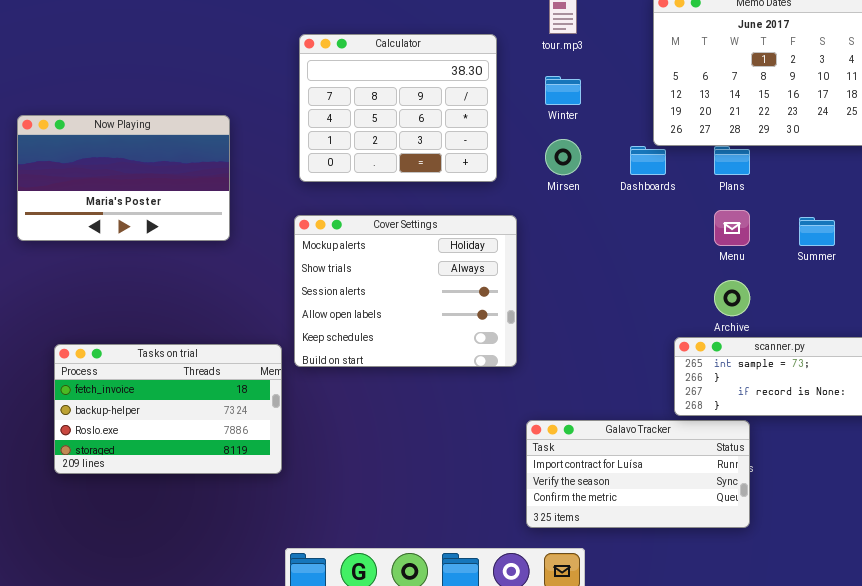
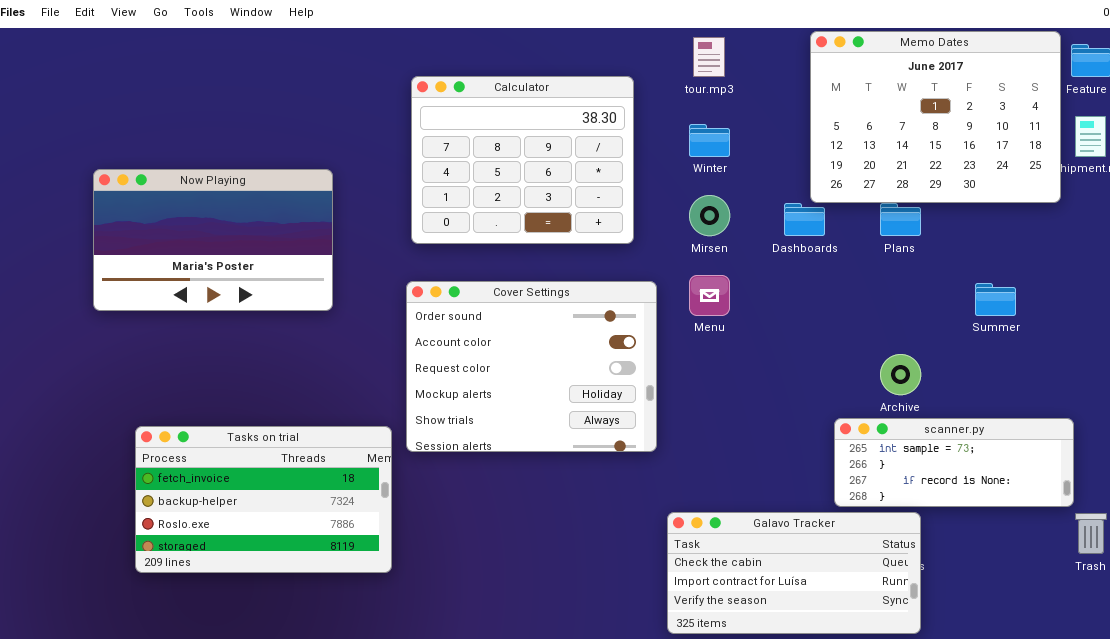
Menu: [714,210,750,246] -> [689,275,730,316], moved
Cover Settings: [294,215,517,367] -> [406,281,657,452], scrolled up 3 rows
Galavo Tracker: [526,420,750,528] -> [667,512,921,634], scrolled up 1 row

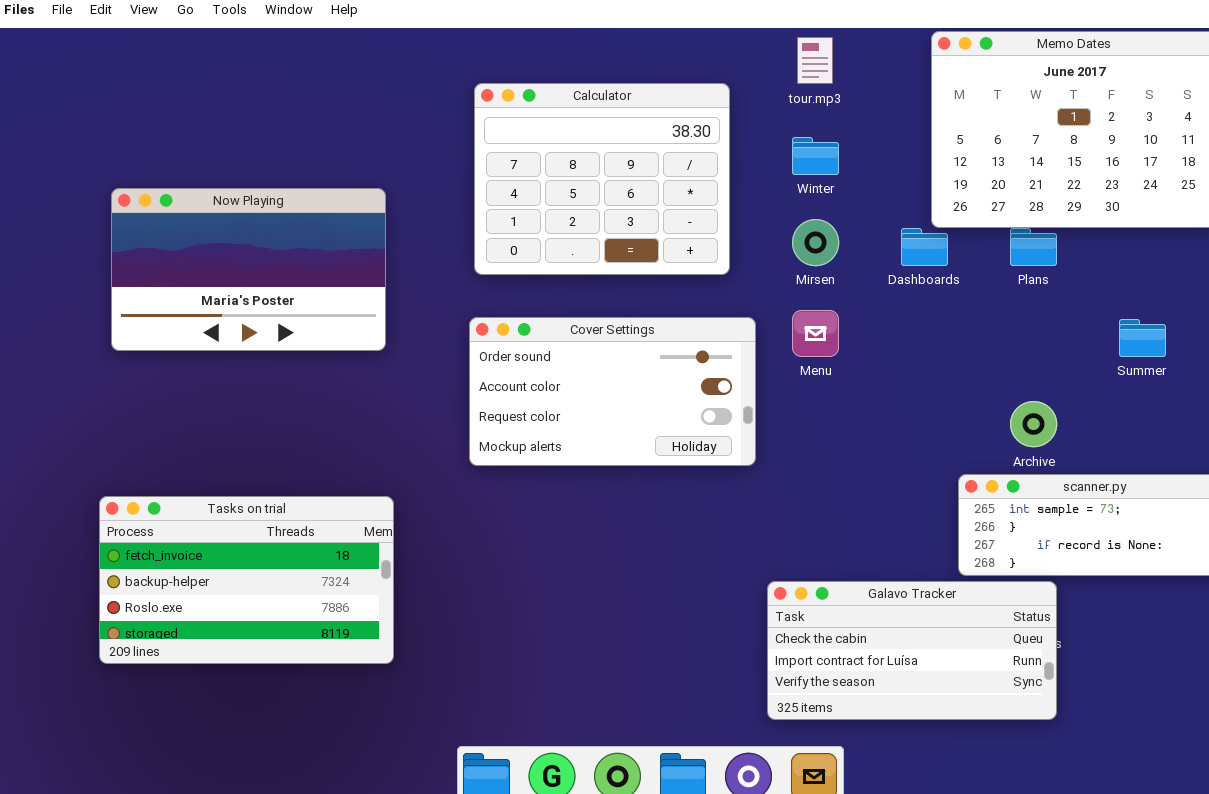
Cover Settings: [406,281,657,452] -> [469,317,756,466], resized
Tasks on trial: [135,426,392,573] -> [99,496,394,664], moved

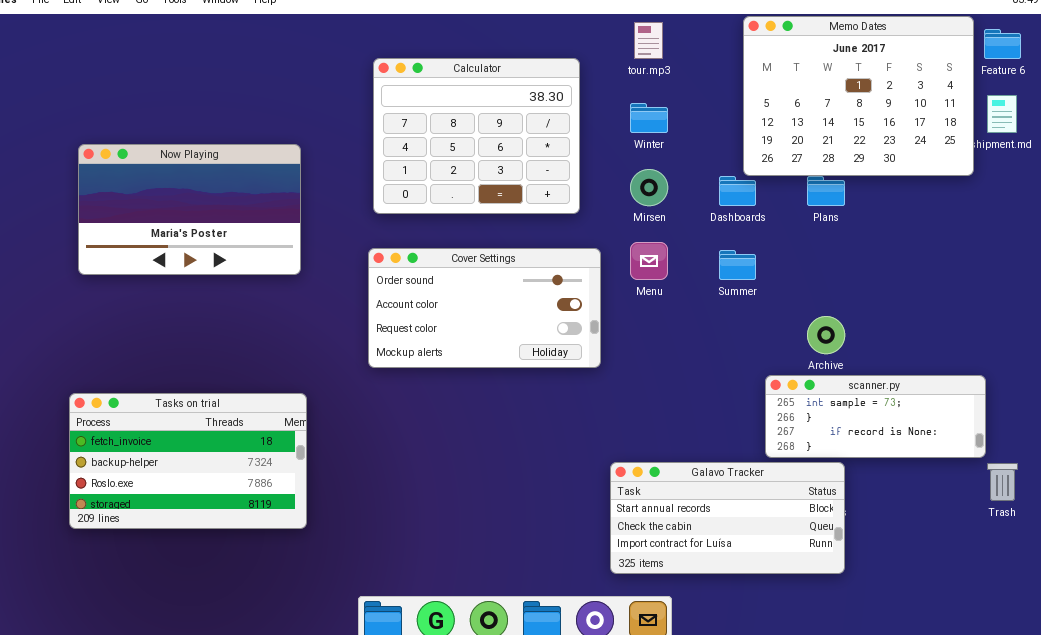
Summer: [1119,319,1166,357] -> [719,250,756,280], moved
Galavo Tracker: [767,581,1057,720] -> [610,462,845,574], scrolled up 1 row

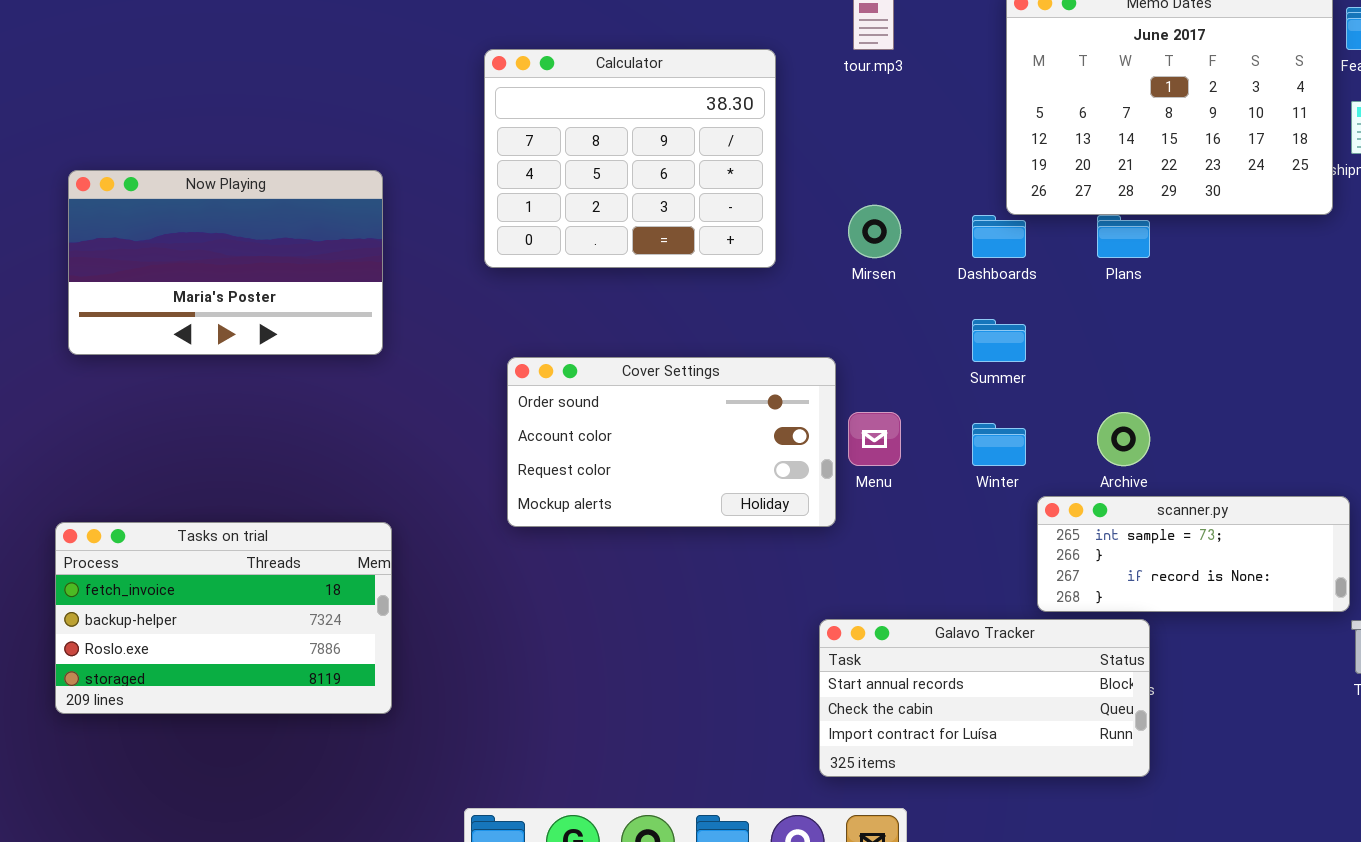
Winter: [630,103,668,133] -> [972,423,1026,466], moved
Menu: [630,242,668,280] -> [848,412,901,466], moved
Cover Settings: [368,248,601,368] -> [507,357,836,527], moved

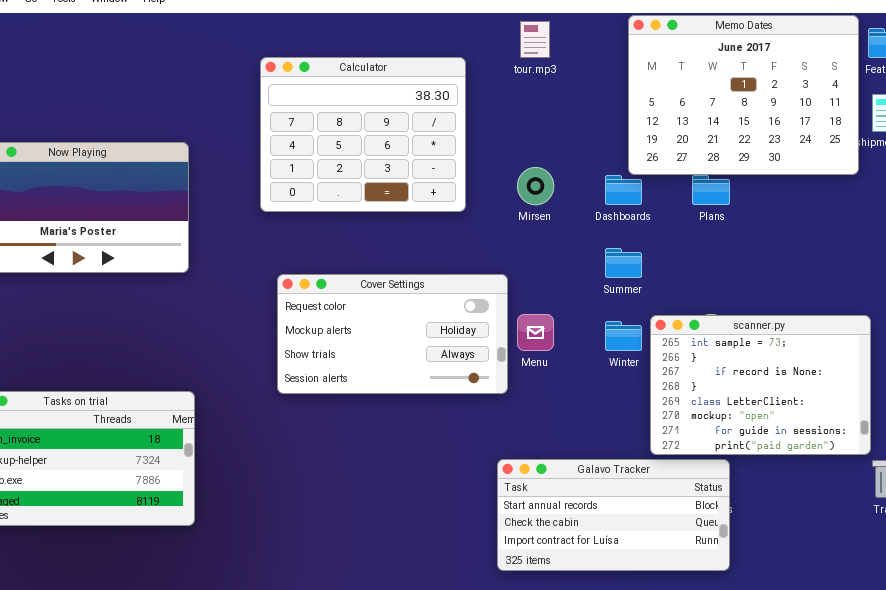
Cover Settings: [507,357,836,527] -> [277,274,508,394], scrolled down 2 rows
scanner.py: [1037,496,1350,612] -> [650,315,871,455], resized

